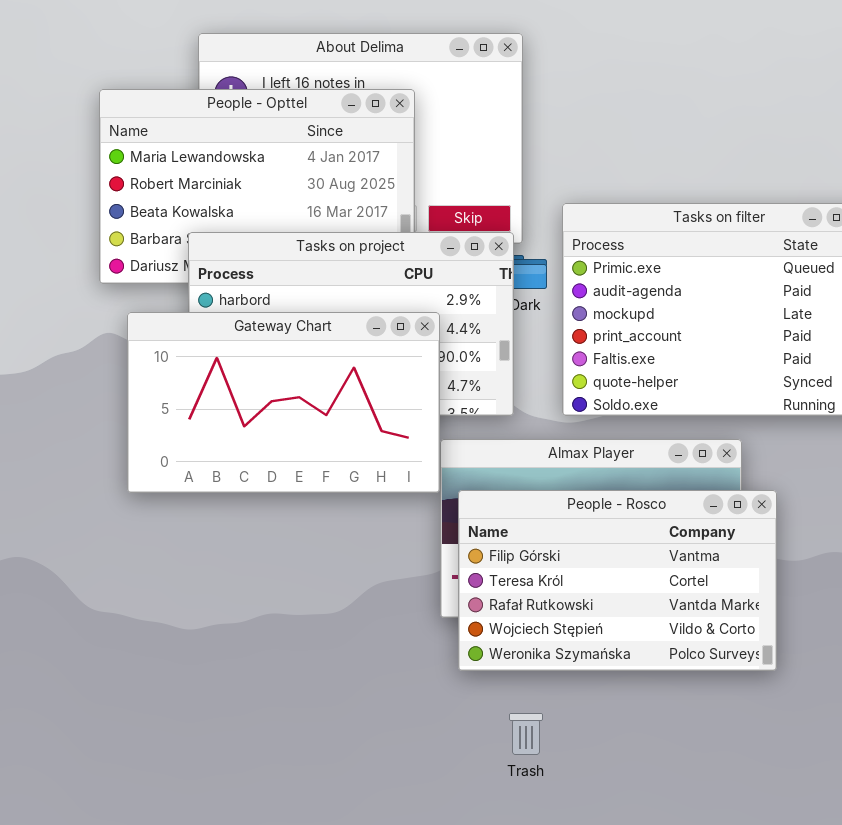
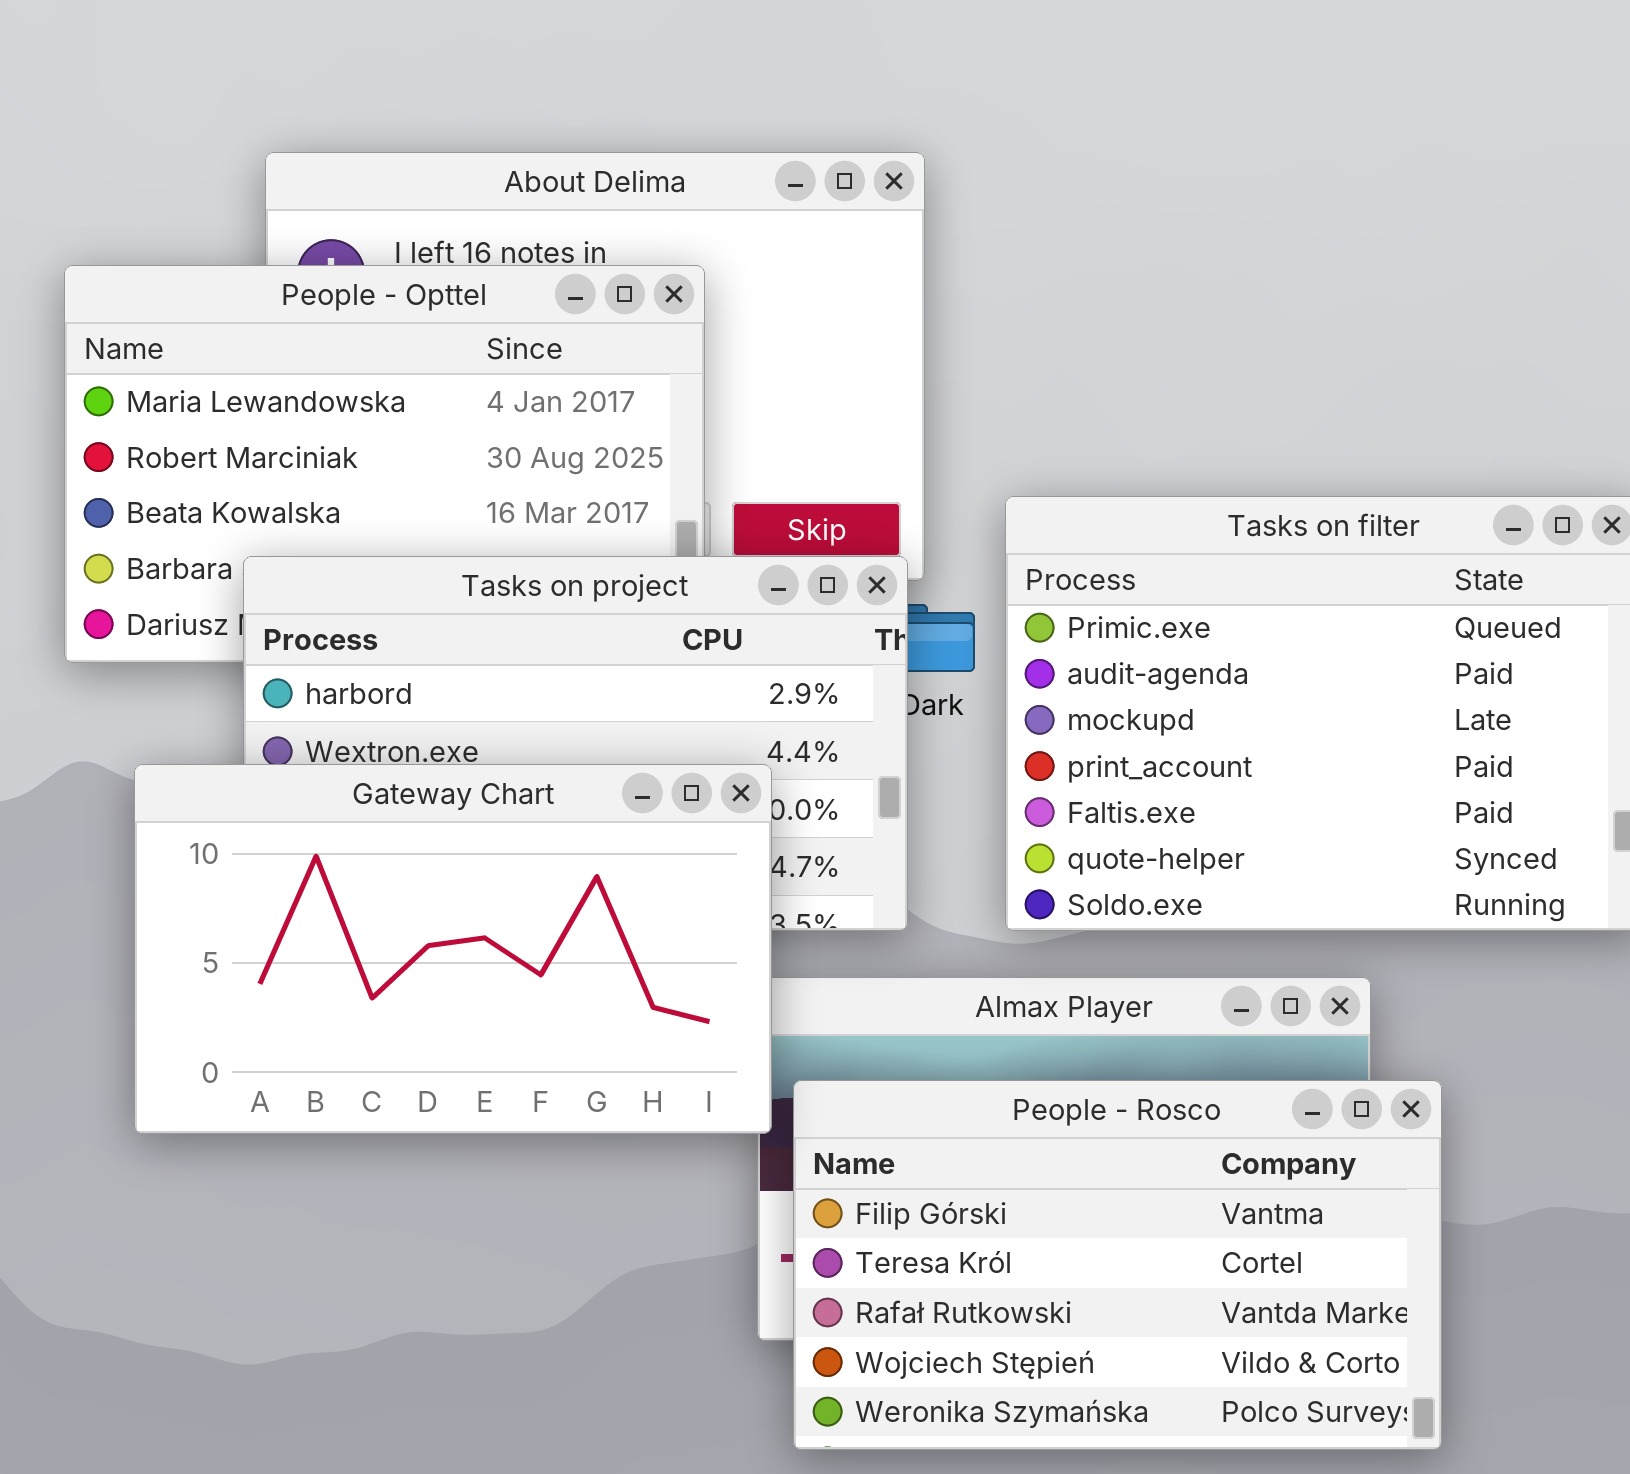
Gateway Chart: [127,312,440,493] -> [134,764,772,1134], moved

